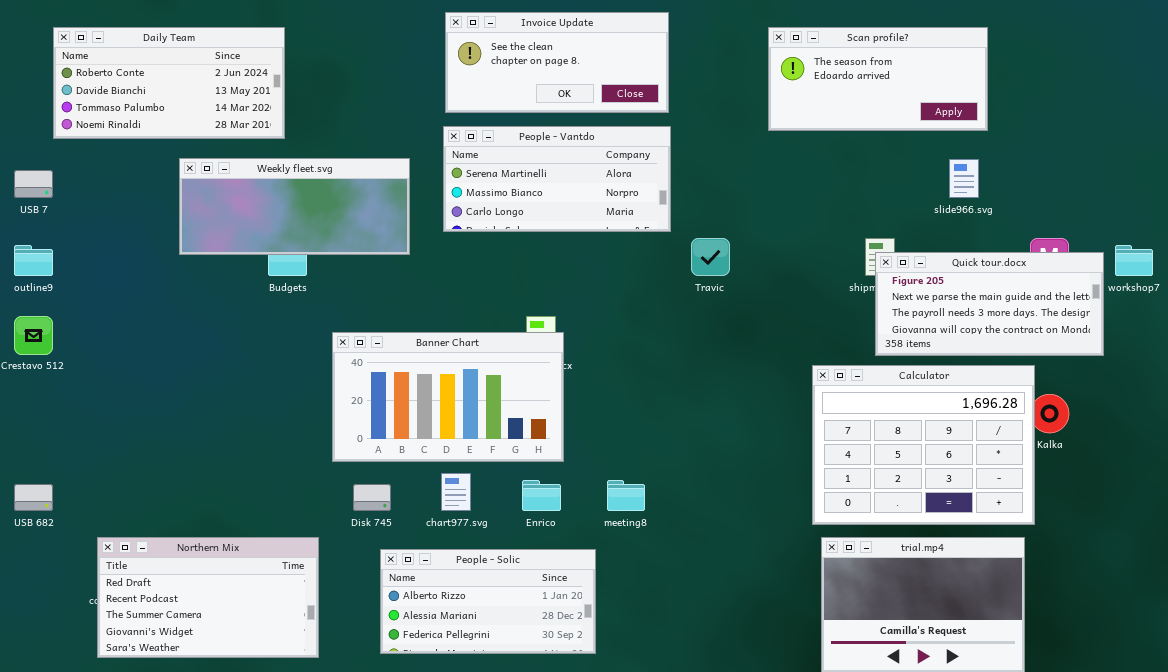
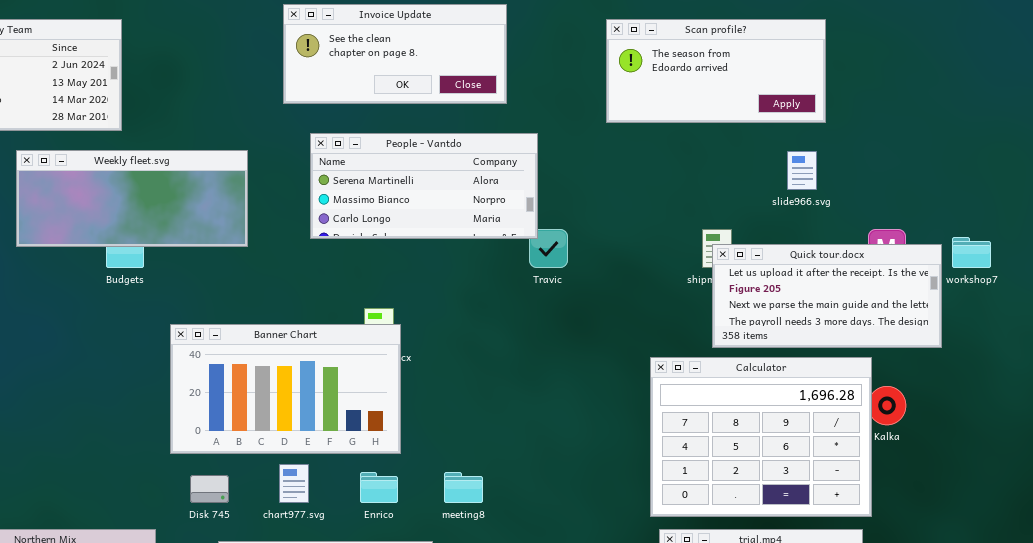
People - Vantdo: [443,126,671,232] -> [310,133,538,239], moved
Quick tour.docx: [875,252,1104,356] -> [712,244,942,348], scrolled up 1 row

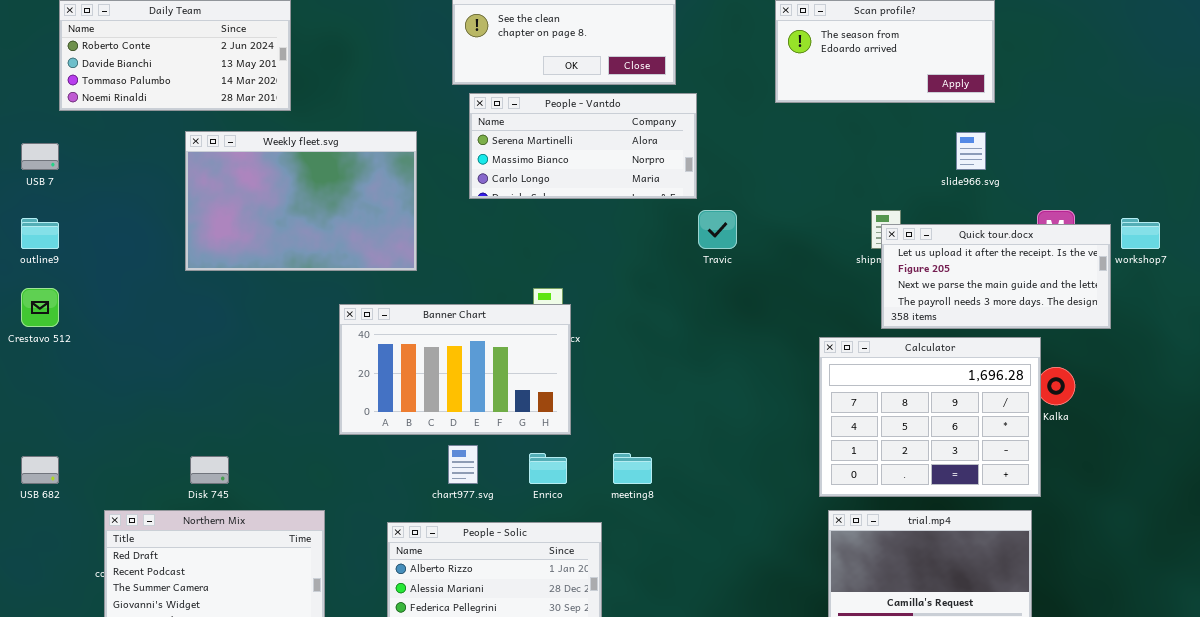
People - Vantdo: [310,133,538,239] -> [469,93,697,199], moved
Weekly fleet.svg: [16,150,248,247] -> [185,131,417,271], resized
Disk 745: [190,475,229,503] -> [190,456,229,484], moved

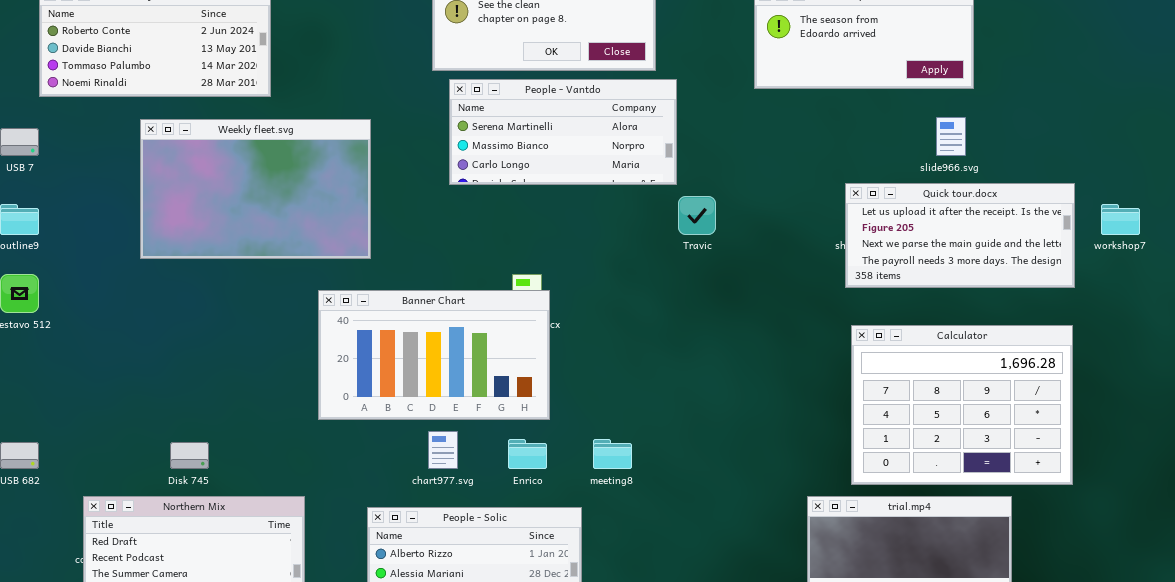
Weekly fleet.svg: [185,131,417,271] -> [140,119,371,259], moved
Quick tour.docx: [881,224,1111,329] -> [845,183,1075,288], moved
Calculator: [819,337,1041,497] -> [851,325,1073,485], moved

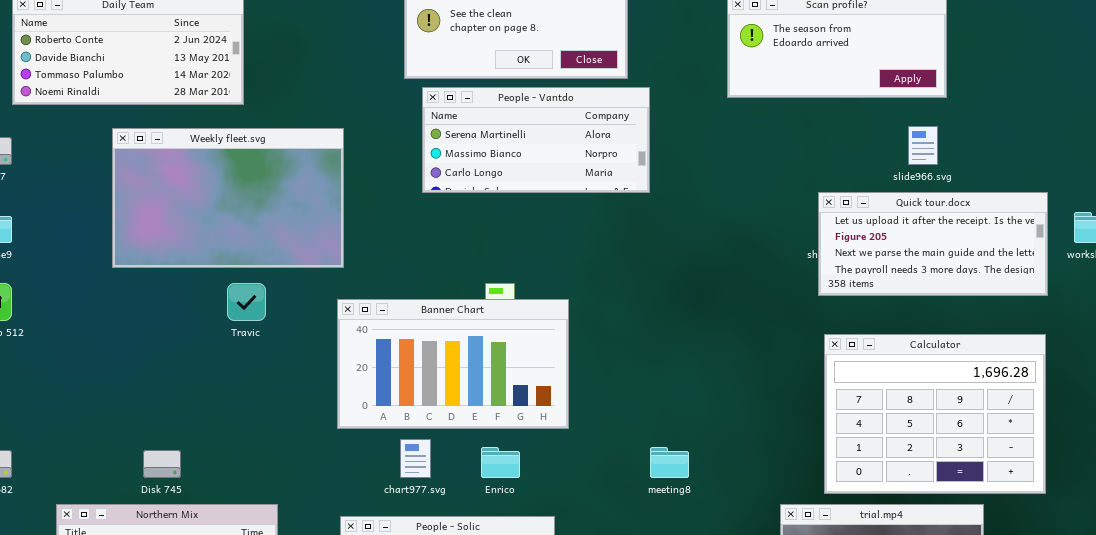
Travic: [678,196,716,235] -> [227,283,266,321], moved
Banner Chart: [318,290,550,420] -> [337,299,569,429], moved
meeting8: [593,439,632,469] -> [650,447,689,478], moved

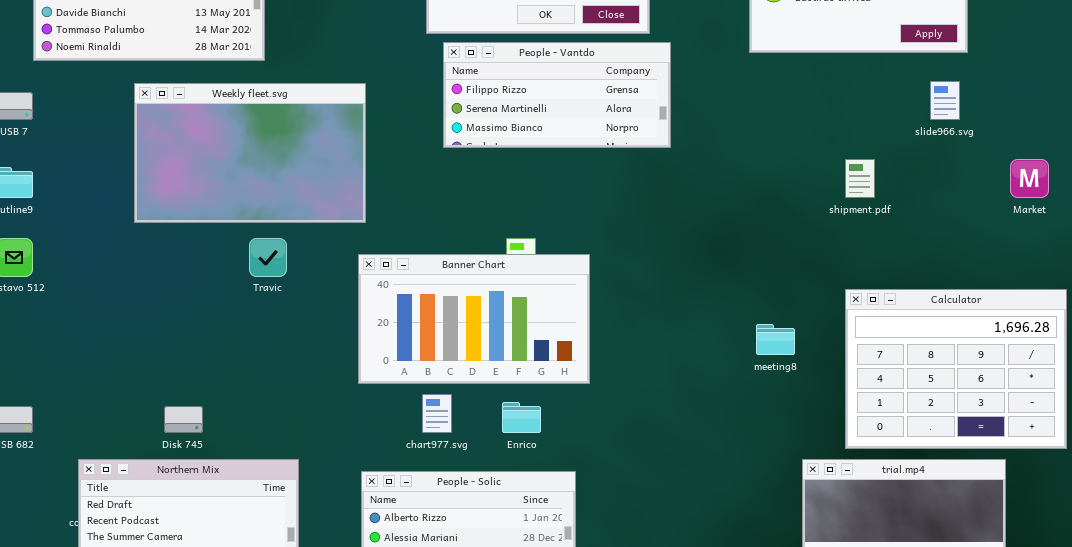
People - Vantdo: [422,87,650,193] -> [443,42,671,148], scrolled up 1 row
Quick tour.docx: [818,192,1048,296] -> none, closed
meeting8: [650,447,689,478] -> [756,324,795,355], moved

